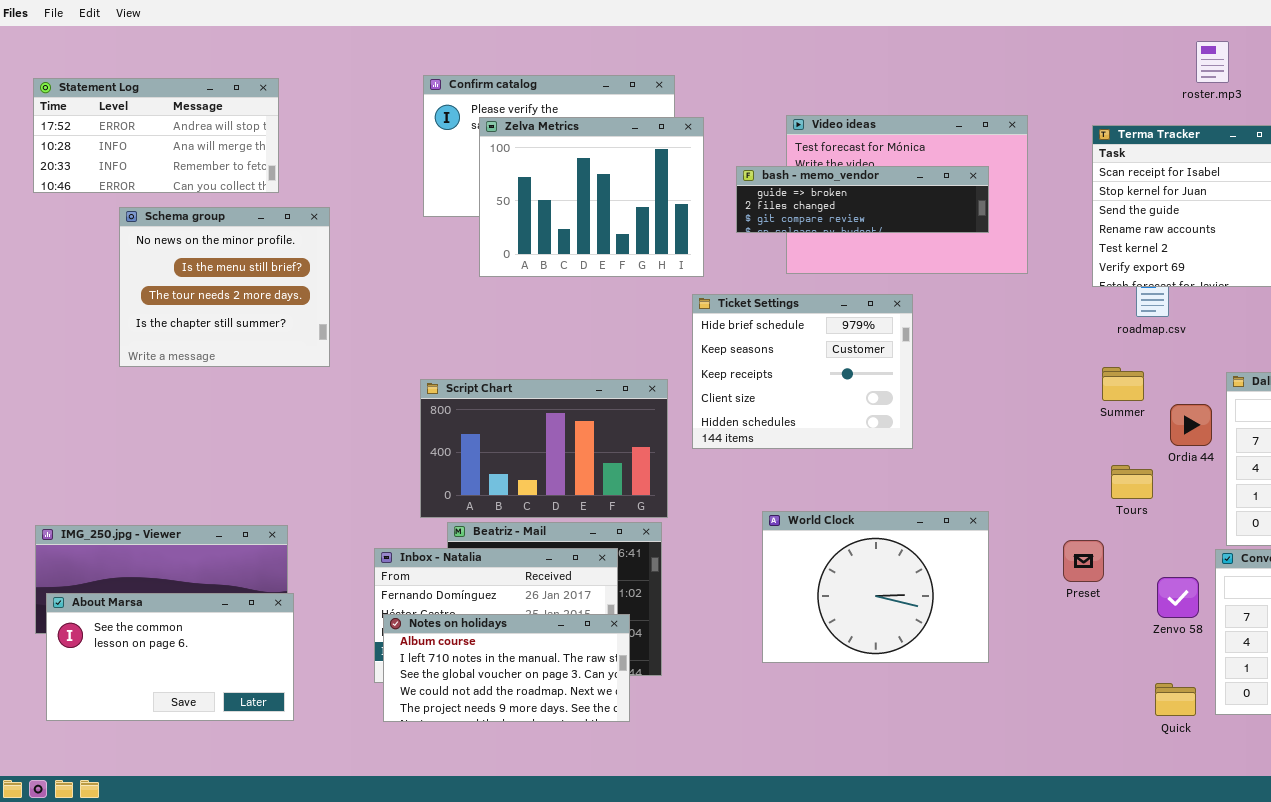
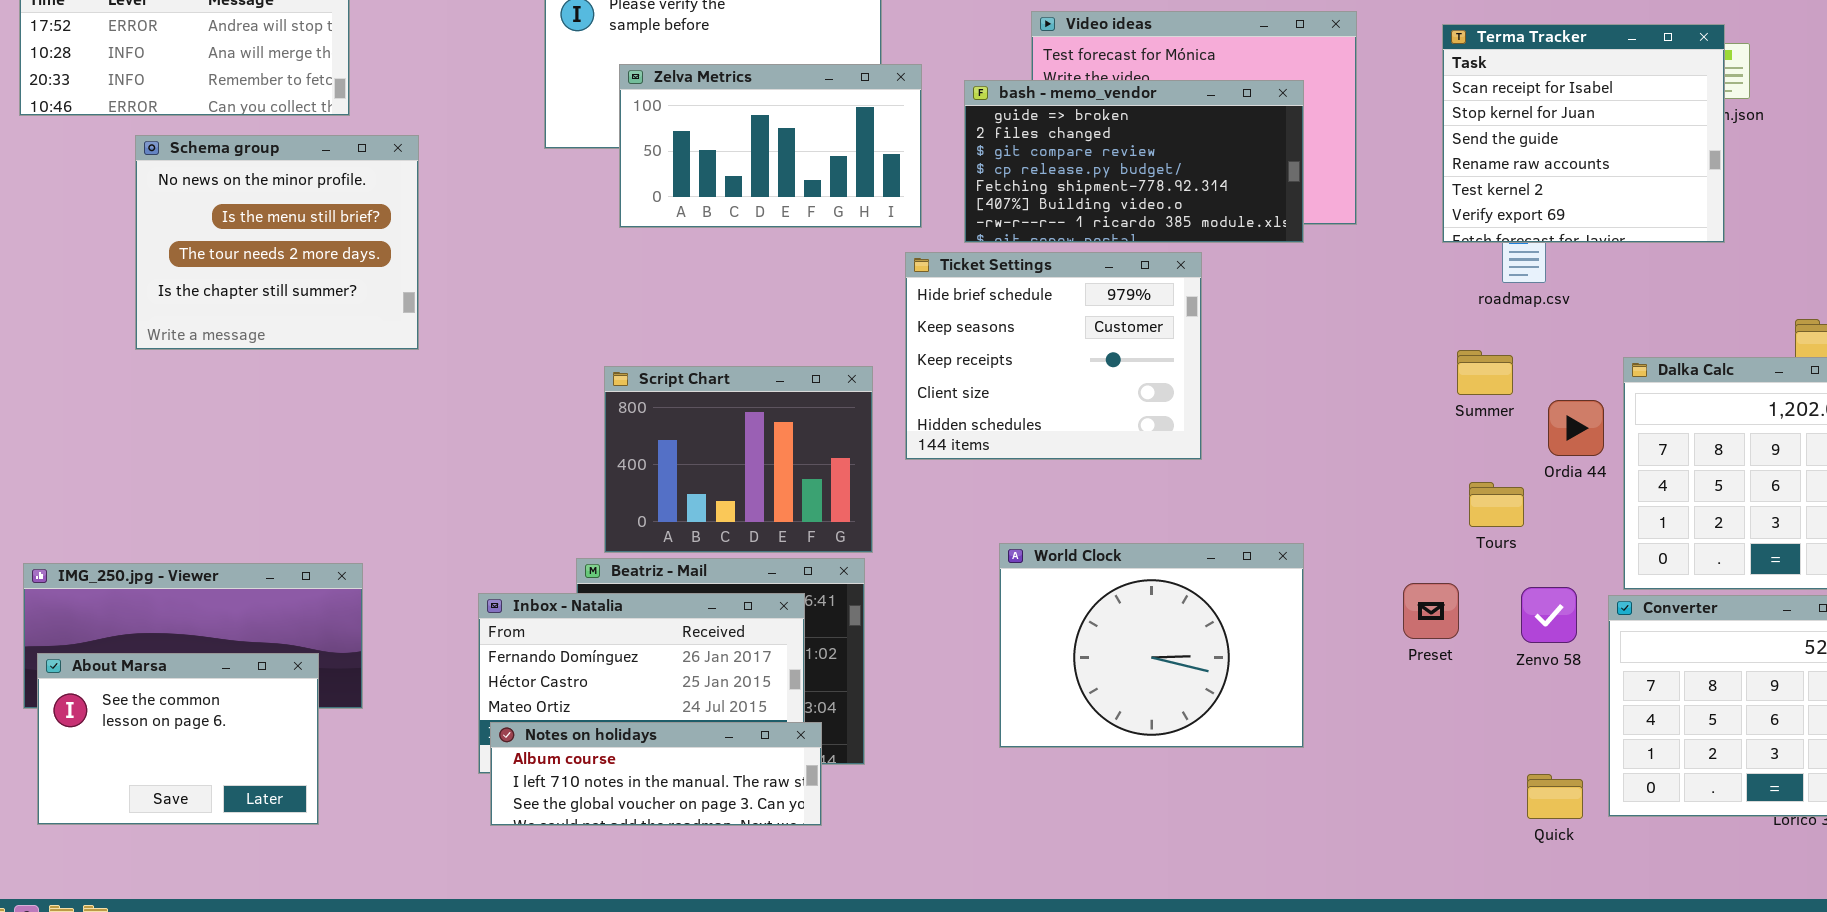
Zelva Metrics: [479,117,704,277] -> [619,64,922,228], resized
bash - memo_vendor: [736,166,989,233] -> [964,80,1304,243], resized
Script Chart: [420,379,668,518] -> [604,366,873,553], resized
Zenvo 58: [1157,577,1199,618] -> [1521,587,1577,643], moved
About Marsa: [46,593,294,721] -> [37,653,319,825], resized
Notes on holidays: [383,614,630,722] -> [490,722,822,826], resized

